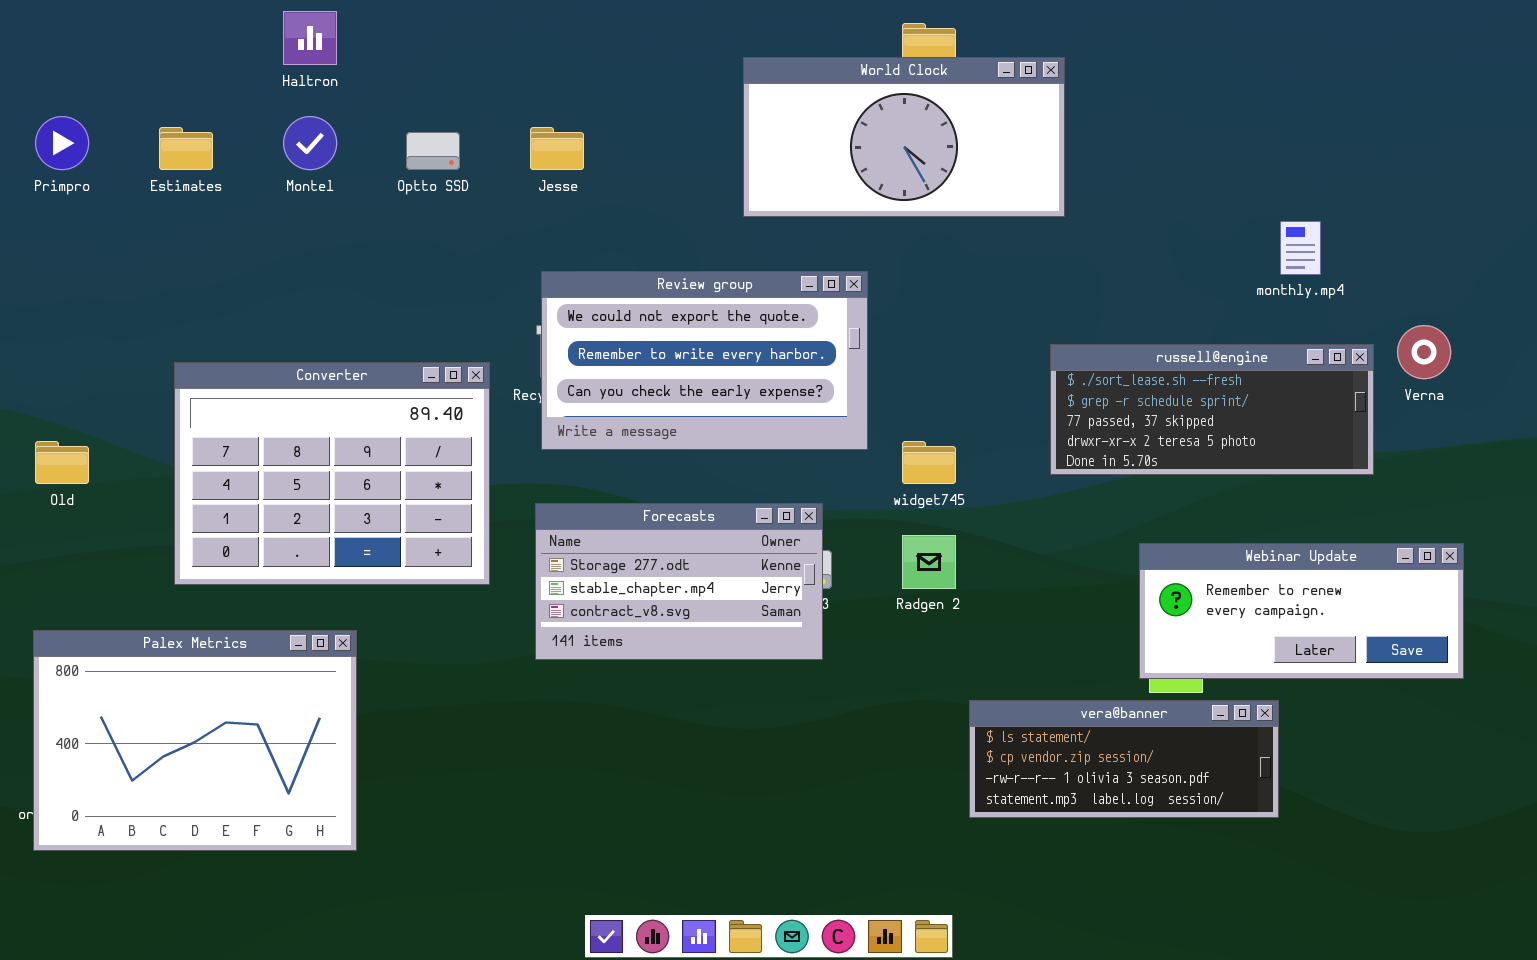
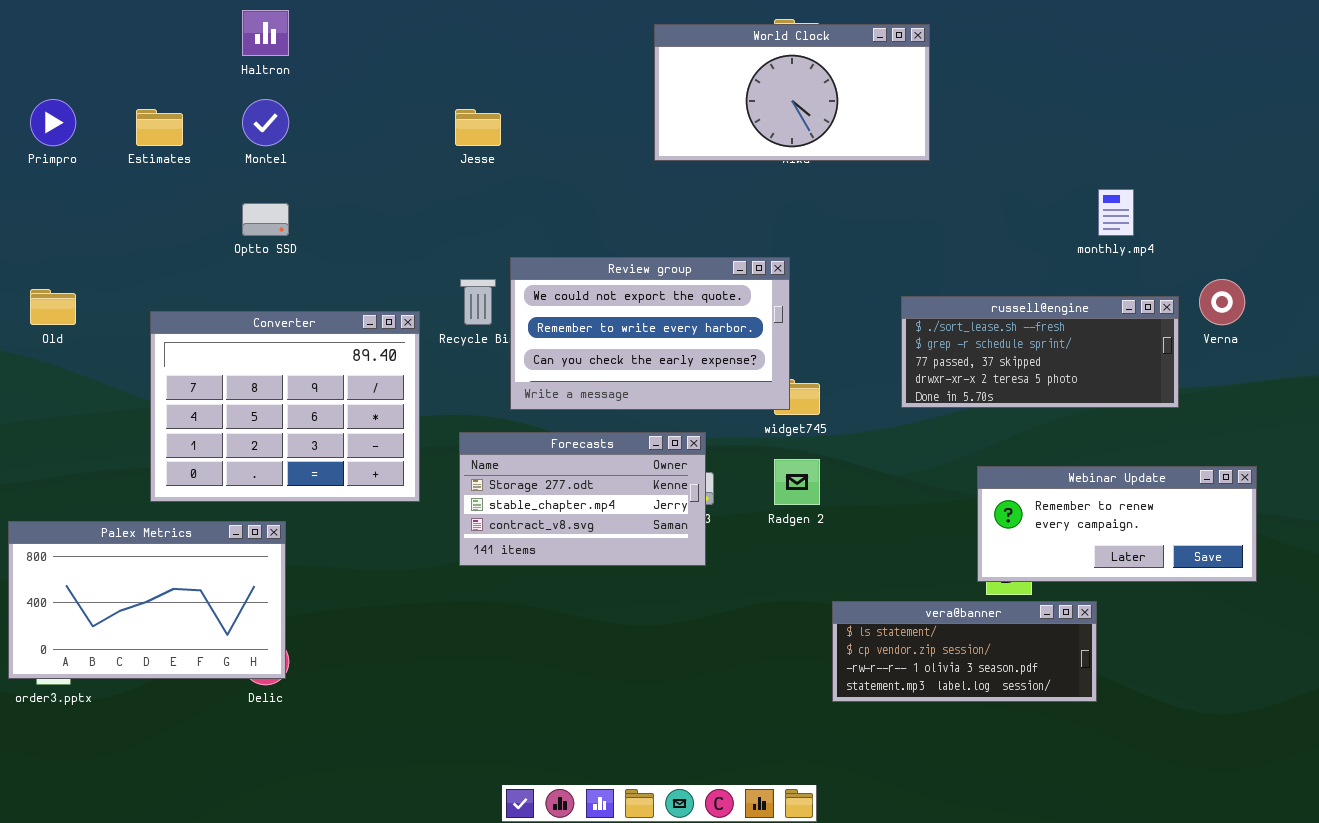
World Clock: [743,57,1065,217] -> [654,24,930,161], moved
Optto SSD: [406,132,460,170] -> [242,203,289,236], moved
Review group: [541,271,868,450] -> [510,257,790,410], moved
Old: [35,441,89,484] -> [30,289,76,325], moved
Palex Metrics: [33,630,357,851] -> [8,521,286,679], moved, resized

